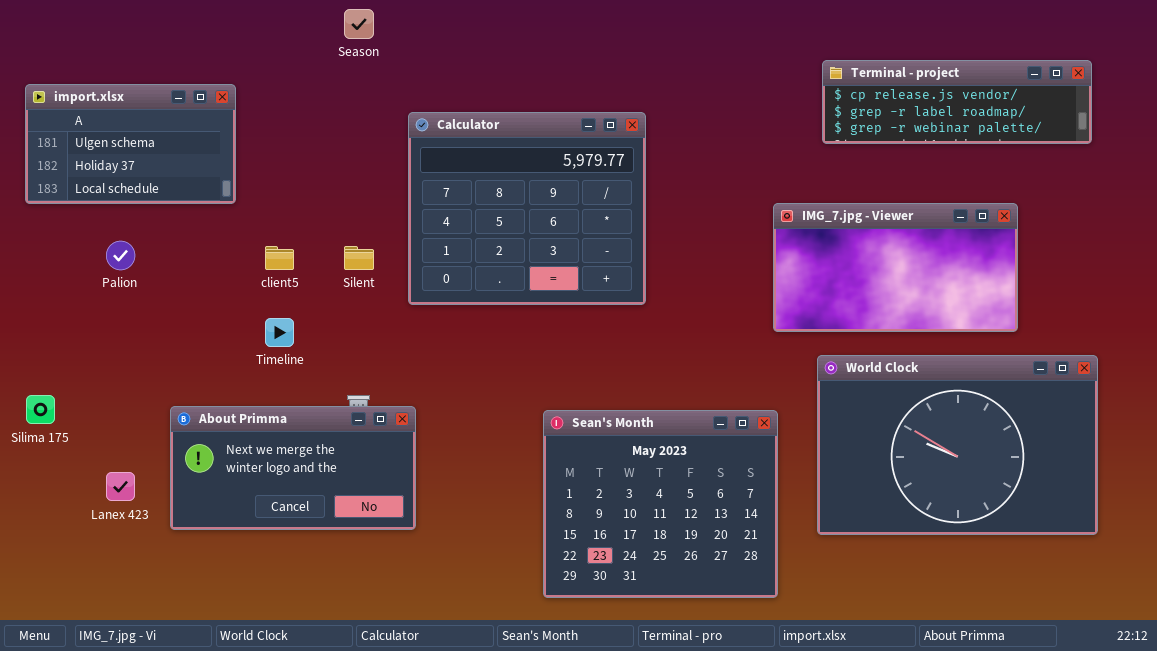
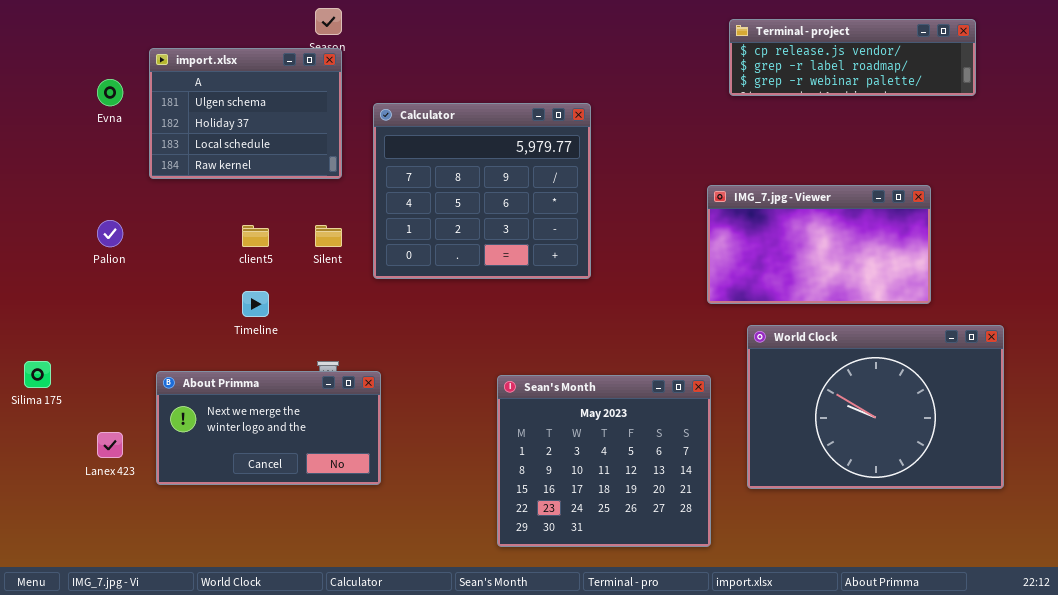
Terminal - project: [822,60,1092,144] -> [729,19,976,96], moved
import.xlsx: [25,84,236,204] -> [149,48,342,179], moved, resized

